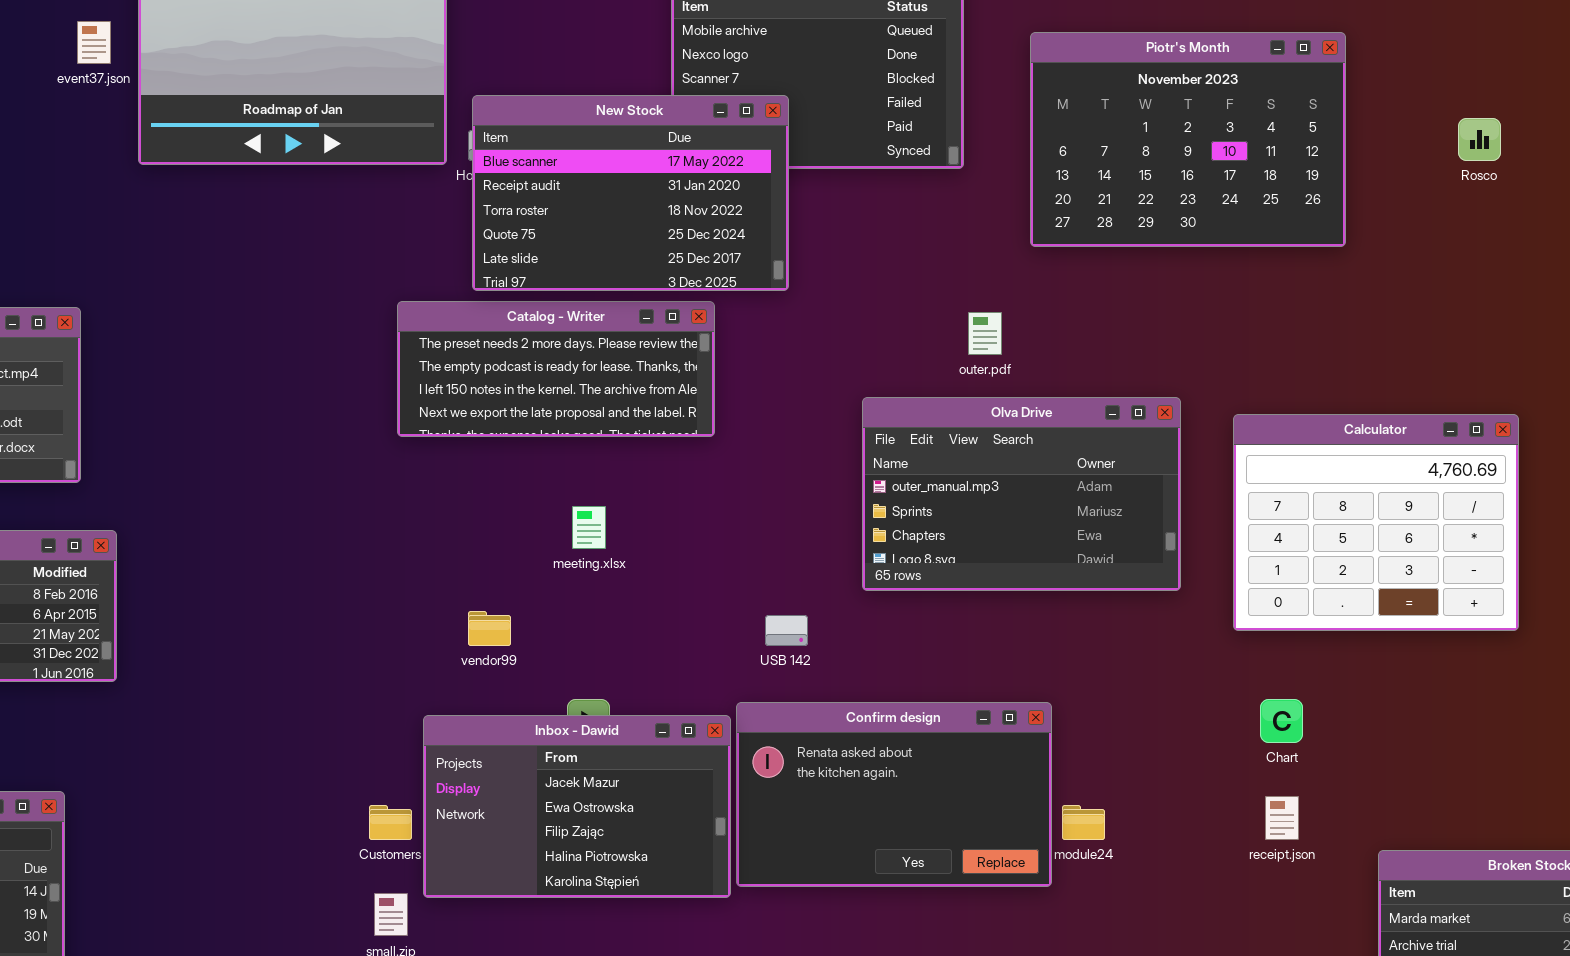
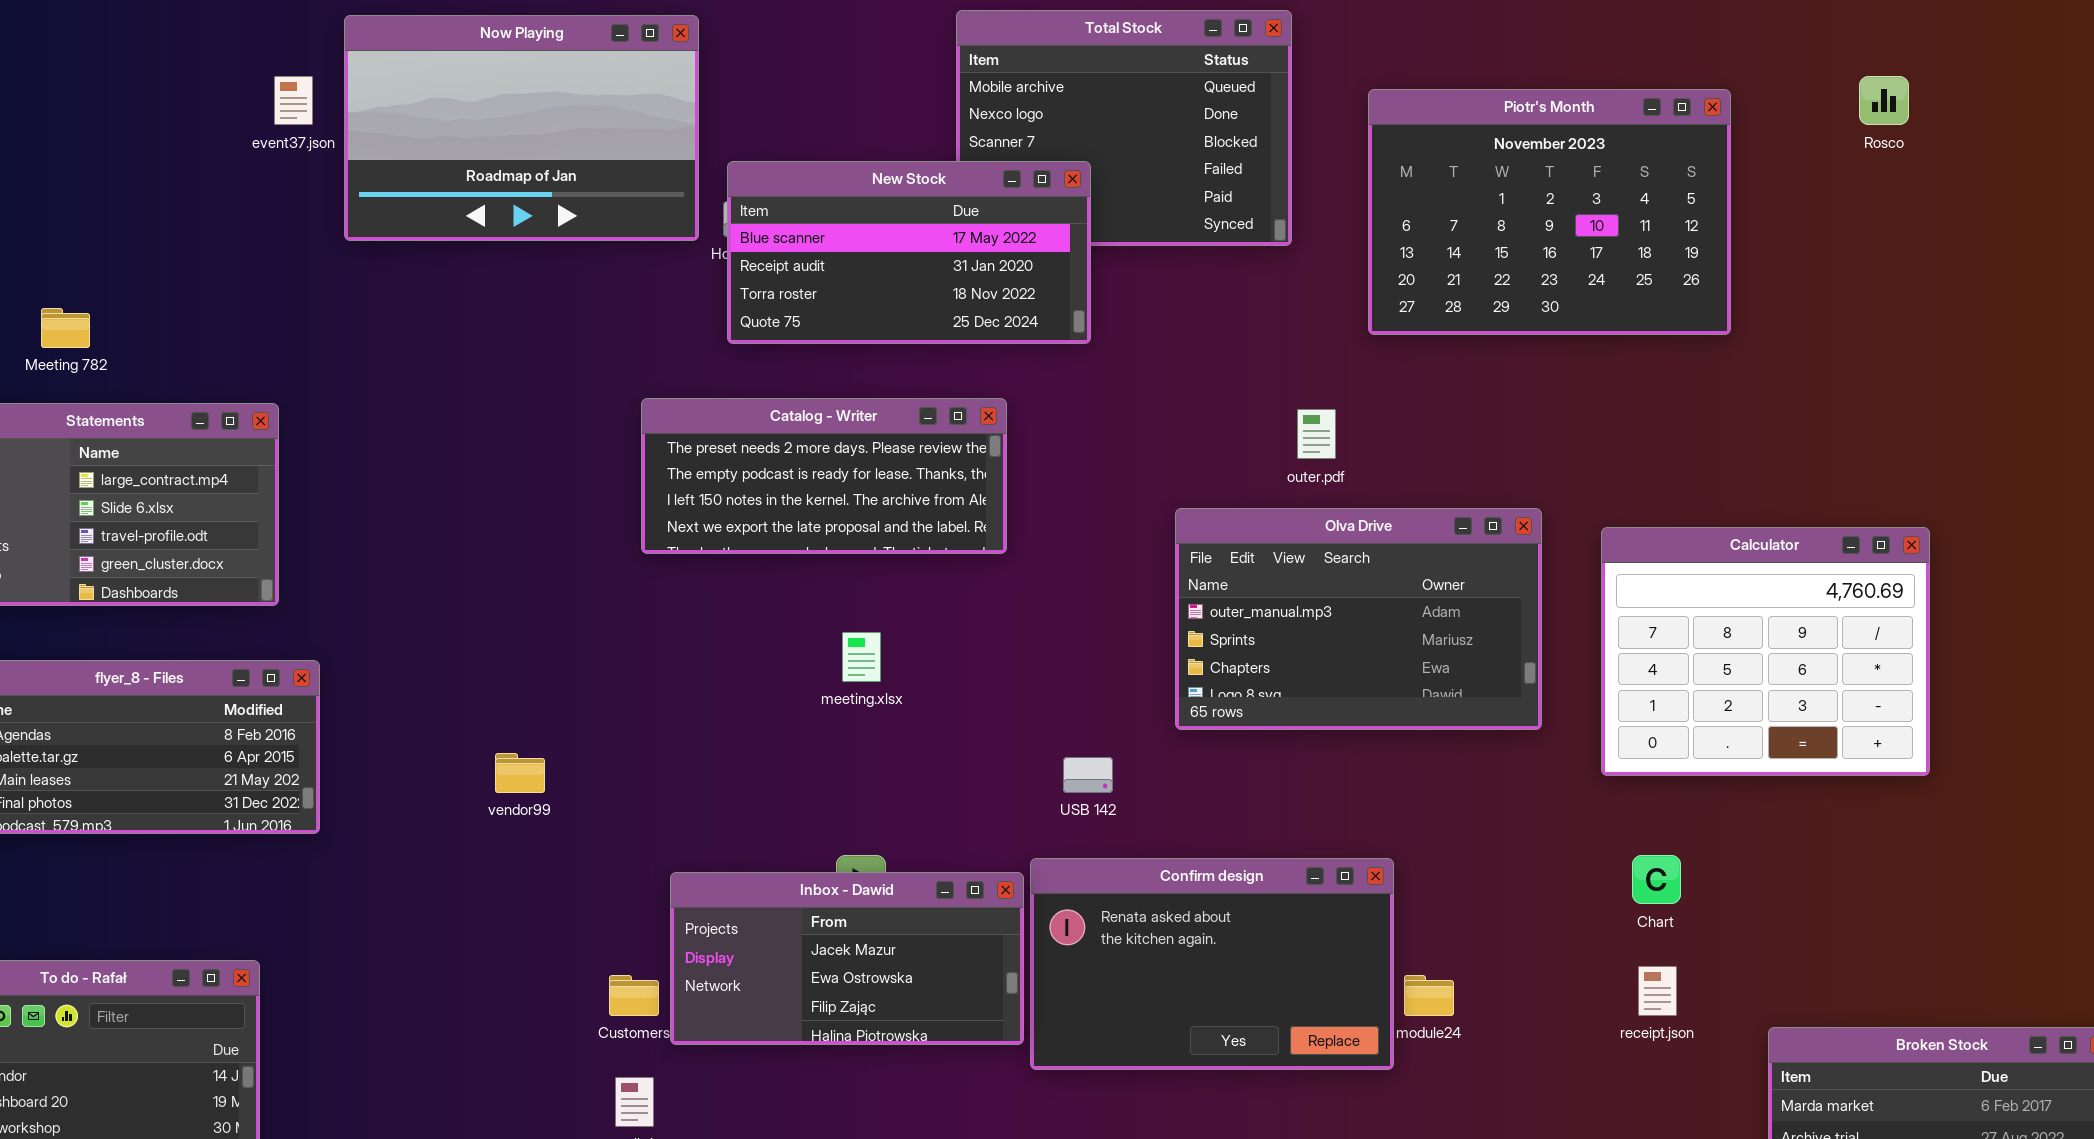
New Stock: [472,95,789,291] -> [727,161,1091,344], resized
Rosco: [1458,118,1501,161] -> [1859,76,1909,125], moved
vendor99: [468,611,511,646] -> [495,753,545,793], moved
Inbox - Dawid: [423,715,731,898] -> [670,872,1024,1045], resized

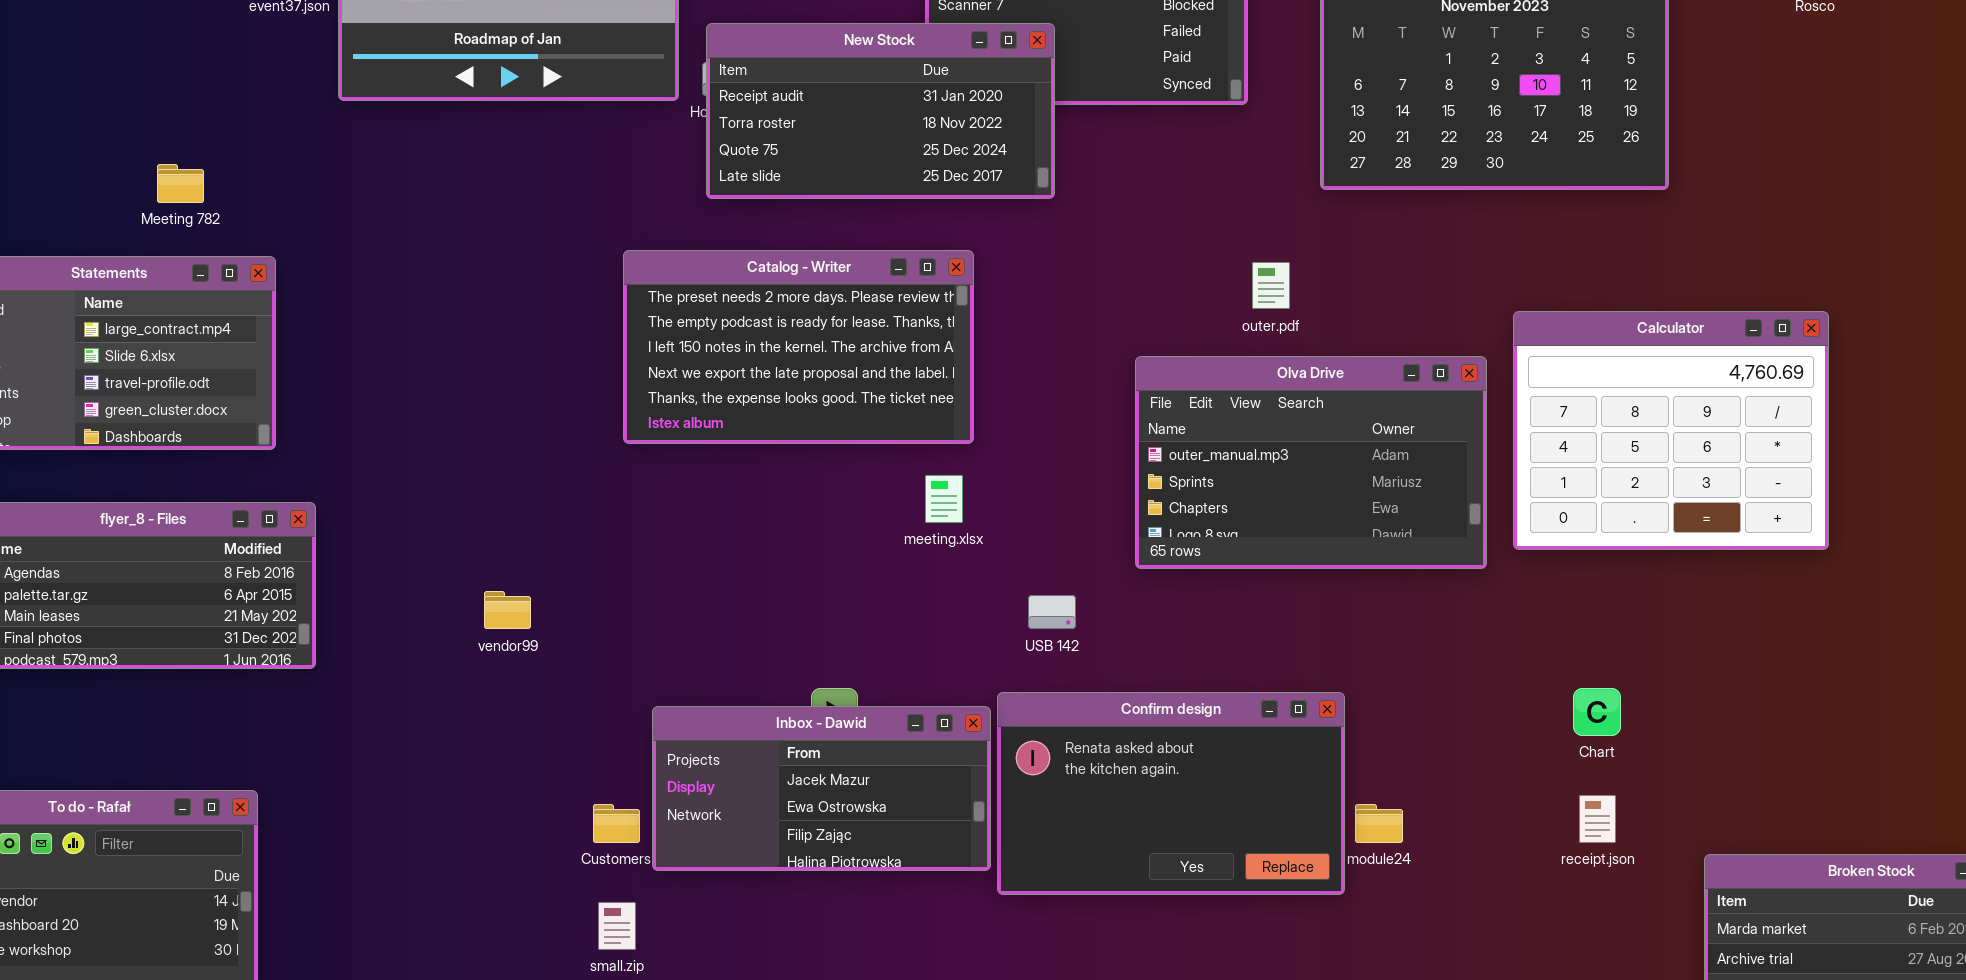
New Stock: [727,161,1091,344] -> [706,23,1055,199], scrolled down 1 row
Meeting 782: [41,308,90,348] -> [157,164,204,203], moved
Catalog - Writer: [641,398,1007,554] -> [623,250,974,444], resized
Calculator: [1601,527,1930,776] -> [1513,311,1829,550], moved
meeting.xlsx: [842,632,881,682] -> [925,475,963,523], moved

